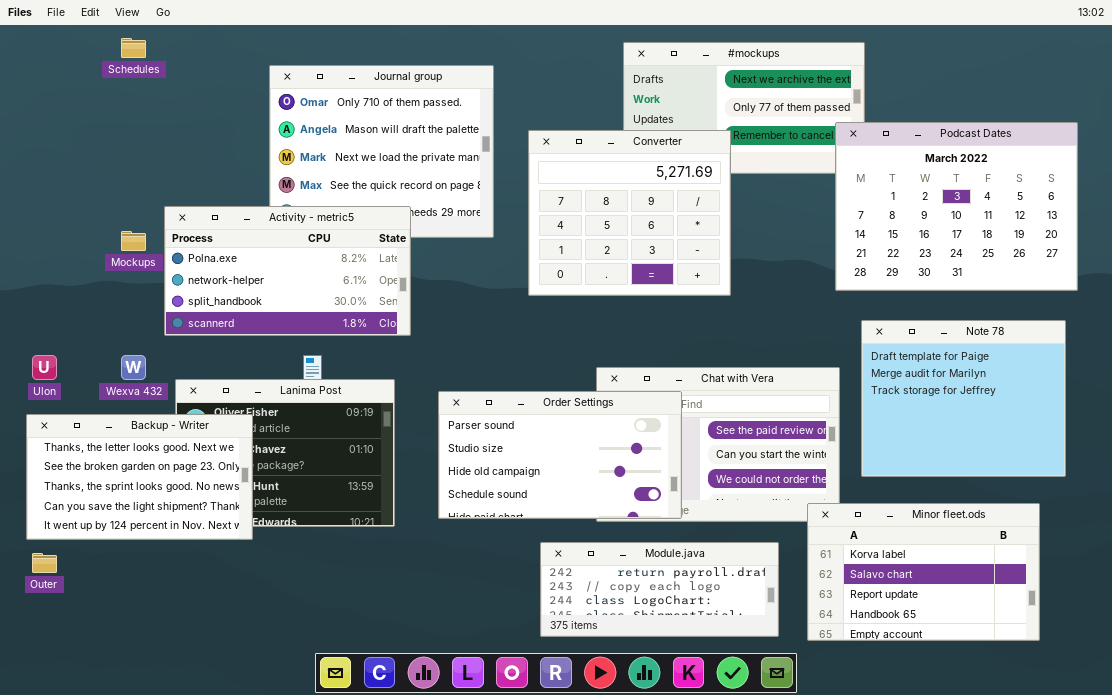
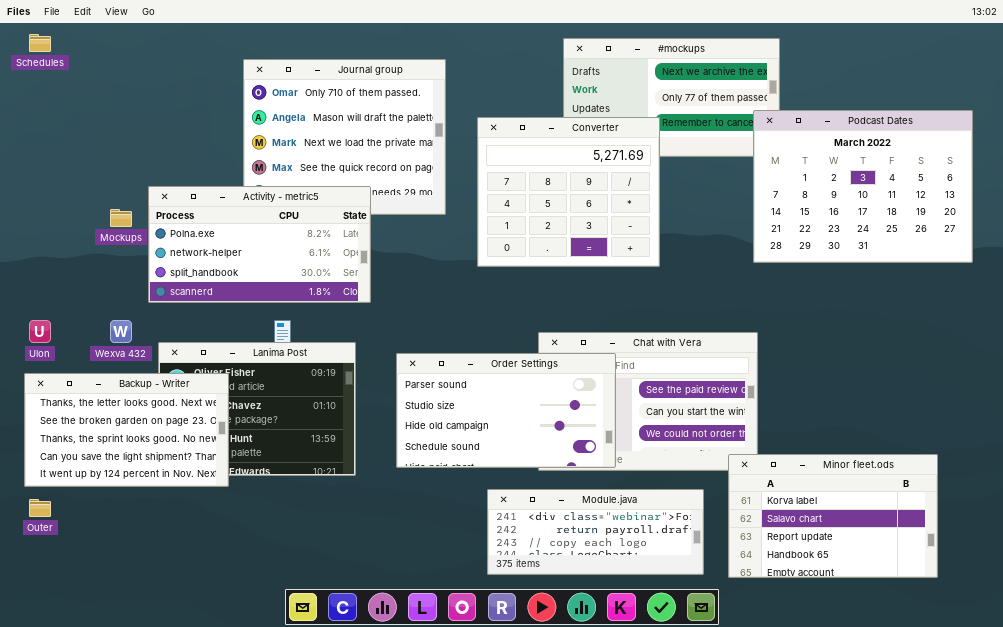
Schedules: [121,38,146,58] -> [29,34,51,52], moved
Note 78: [861,320,1066,477] -> none, closed
Module.java: [540,542,779,637] -> [487,489,704,575], scrolled up 1 row

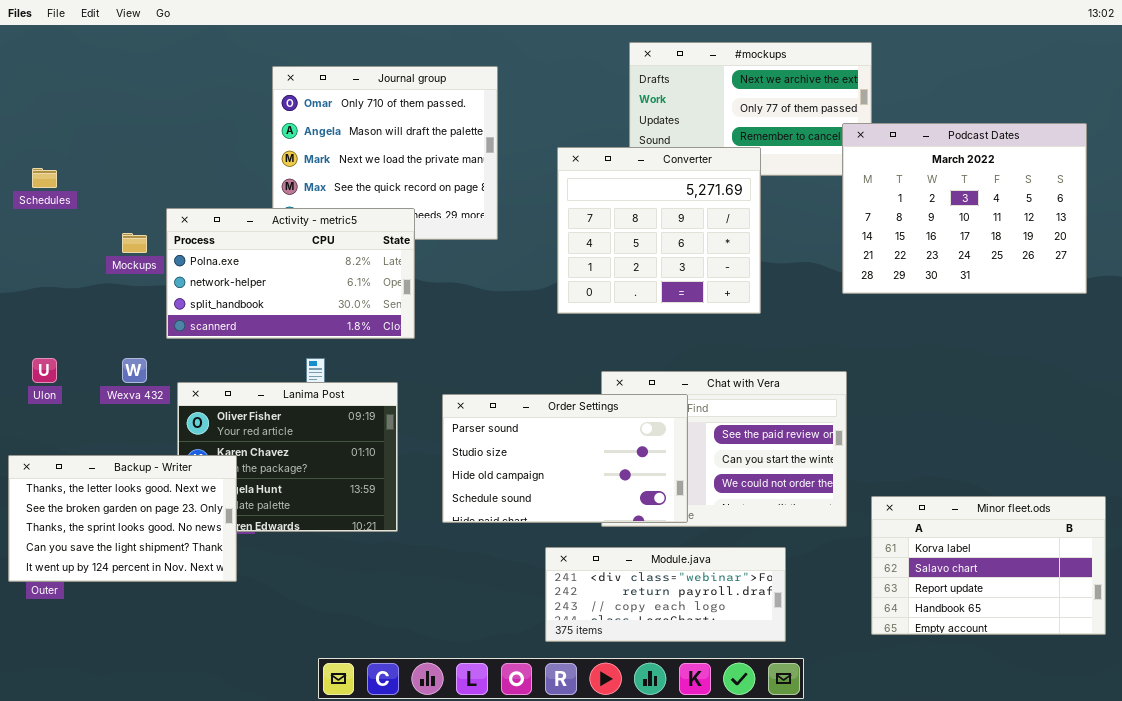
Schedules: [29,34,51,52] -> [32,168,57,188], moved
Converter: [477,117,660,267] -> [557,147,761,314], moved
Backup - Writer: [24,373,229,487] -> [8,455,237,582], moved
Minor fleet.ods: [728,454,938,578] -> [871,496,1106,635], moved

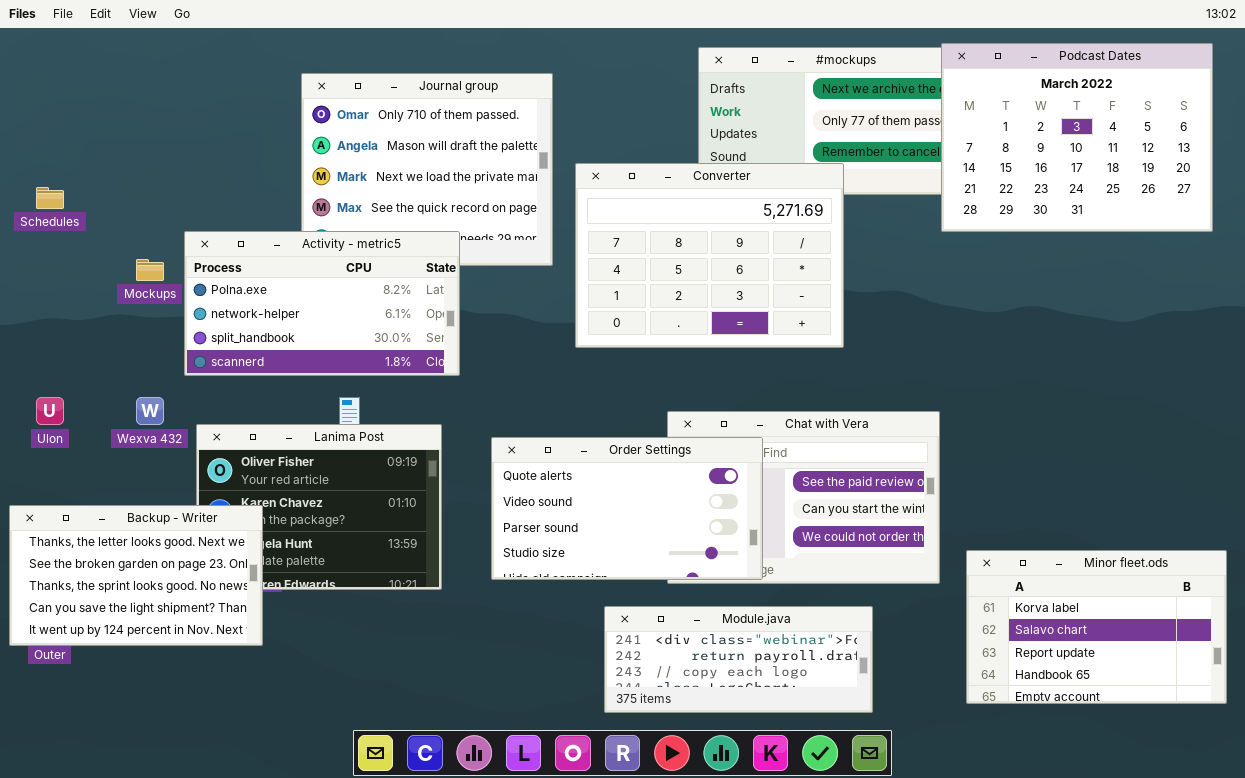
Podcast Dates: [842,123,1087,294] -> [941,43,1213,232], moved
Converter: [557,147,761,314] -> [575,163,844,348], resized
Order Settings: [442,394,688,523] -> [491,437,763,580], scrolled up 2 rows

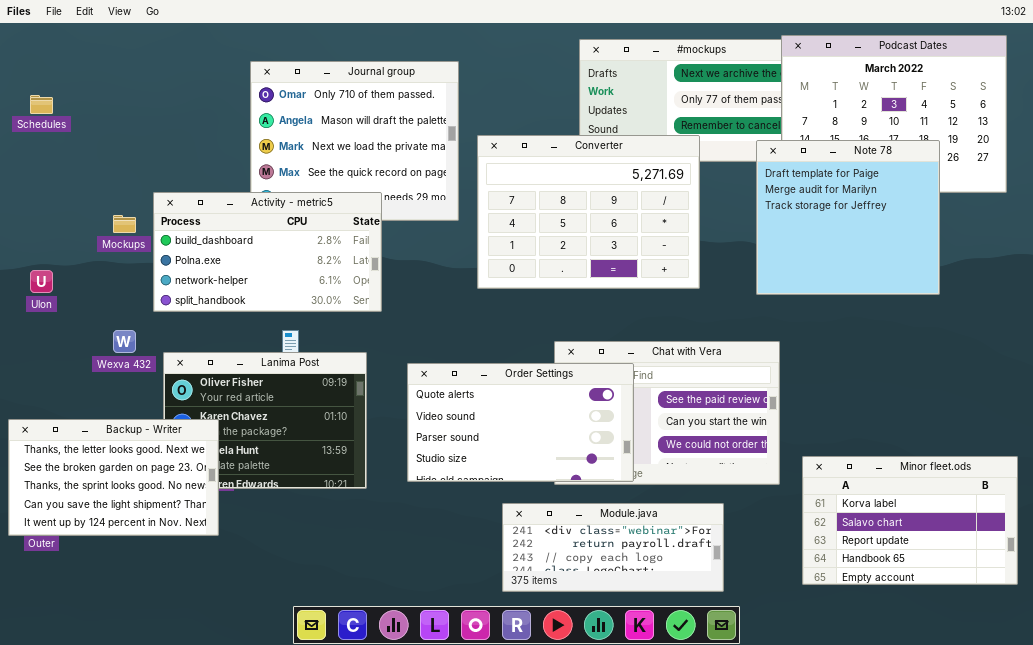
Note 78: none -> [756,140,940,295], opened
Schedules: [36,187,64,209] -> [30,95,53,114], moved
Activity - metric5: [184,231,460,376] -> [153,192,382,312], scrolled up 1 row
Ulon: [36,397,64,425] -> [30,270,53,293], moved

